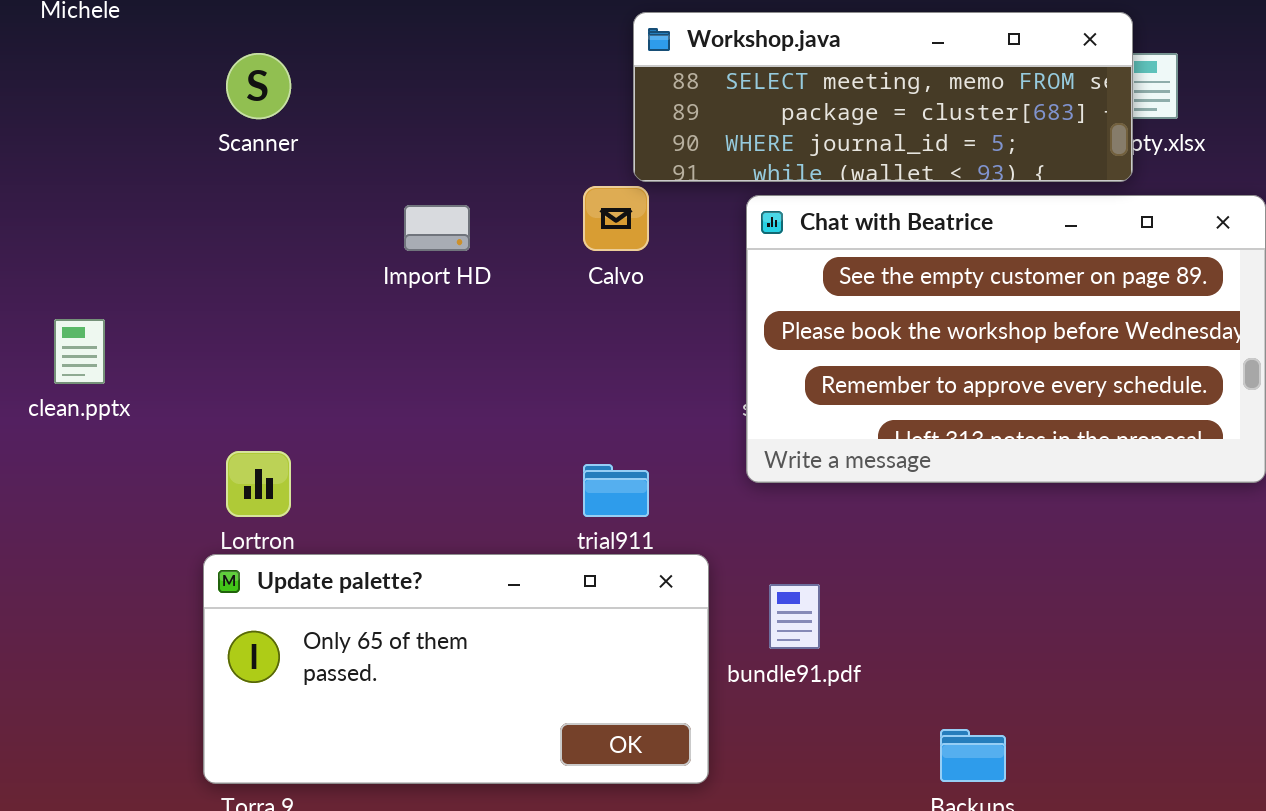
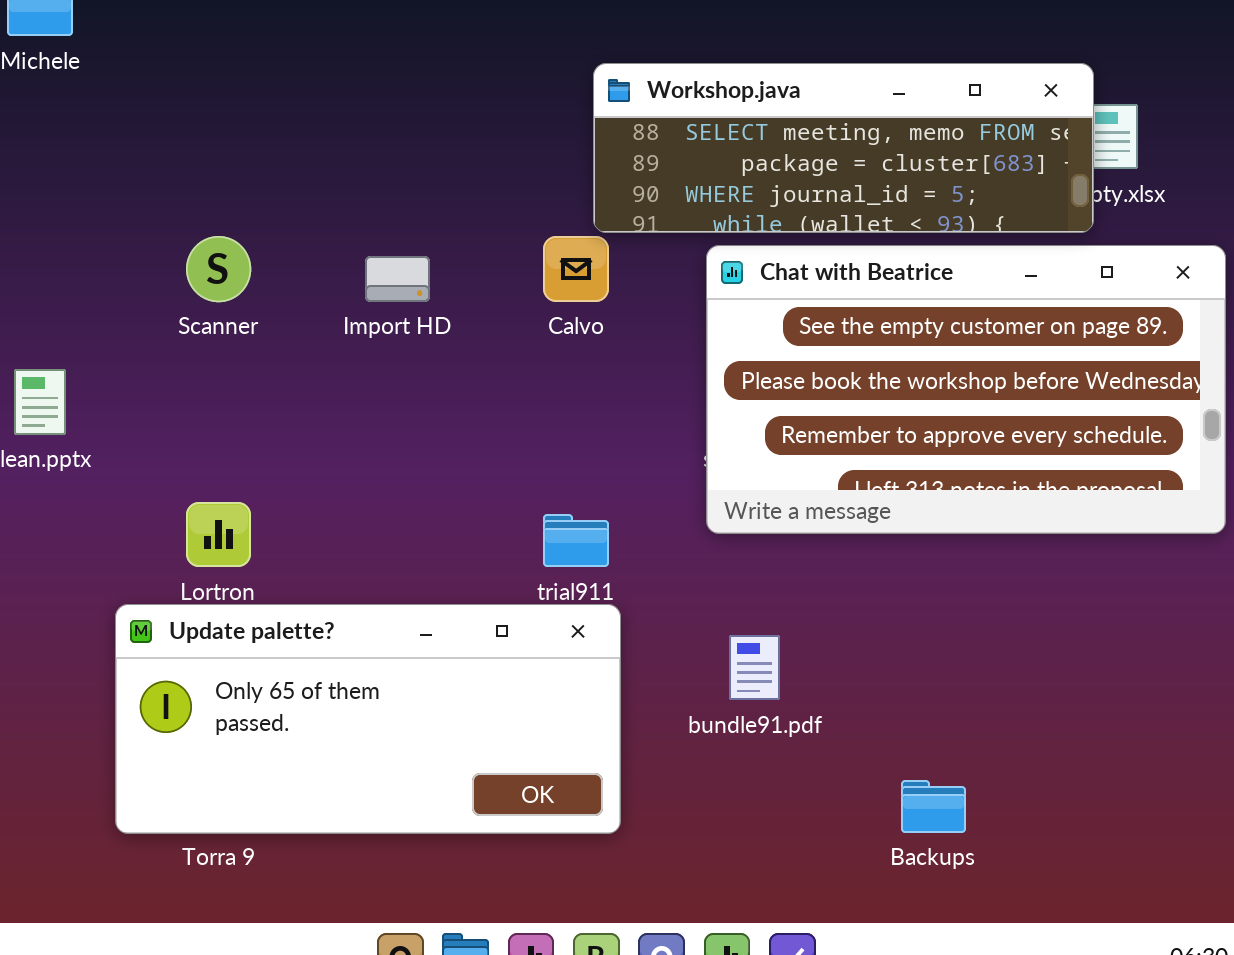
Scanner: [226,53,291,119] -> [186,236,251,302], moved
Update palette?: [203,554,709,784] -> [115,604,621,834], moved

